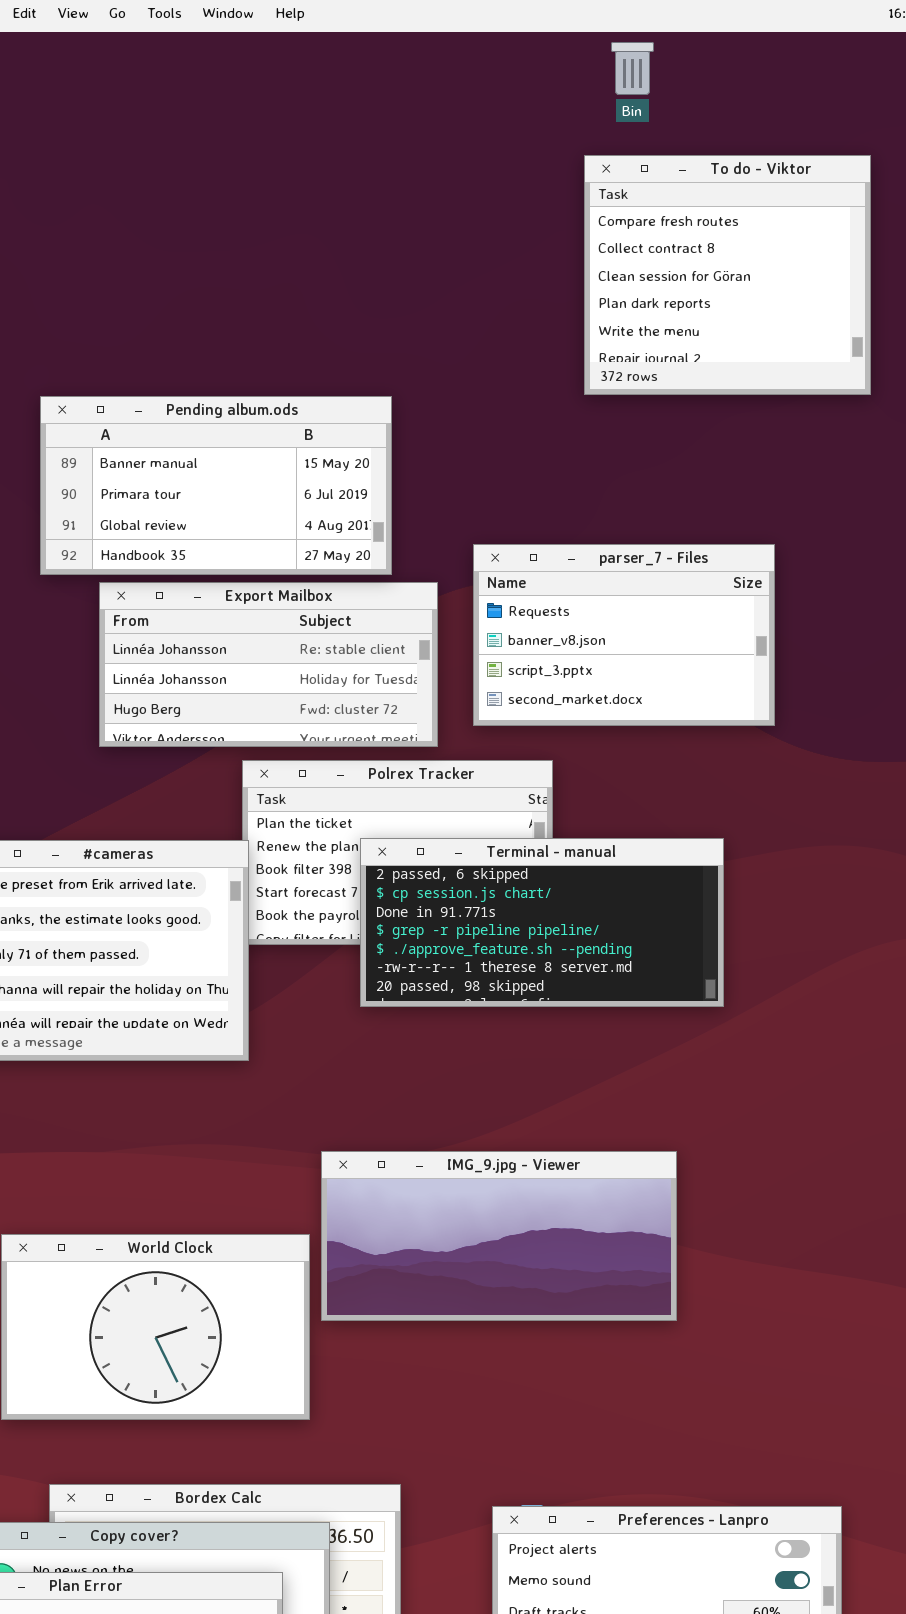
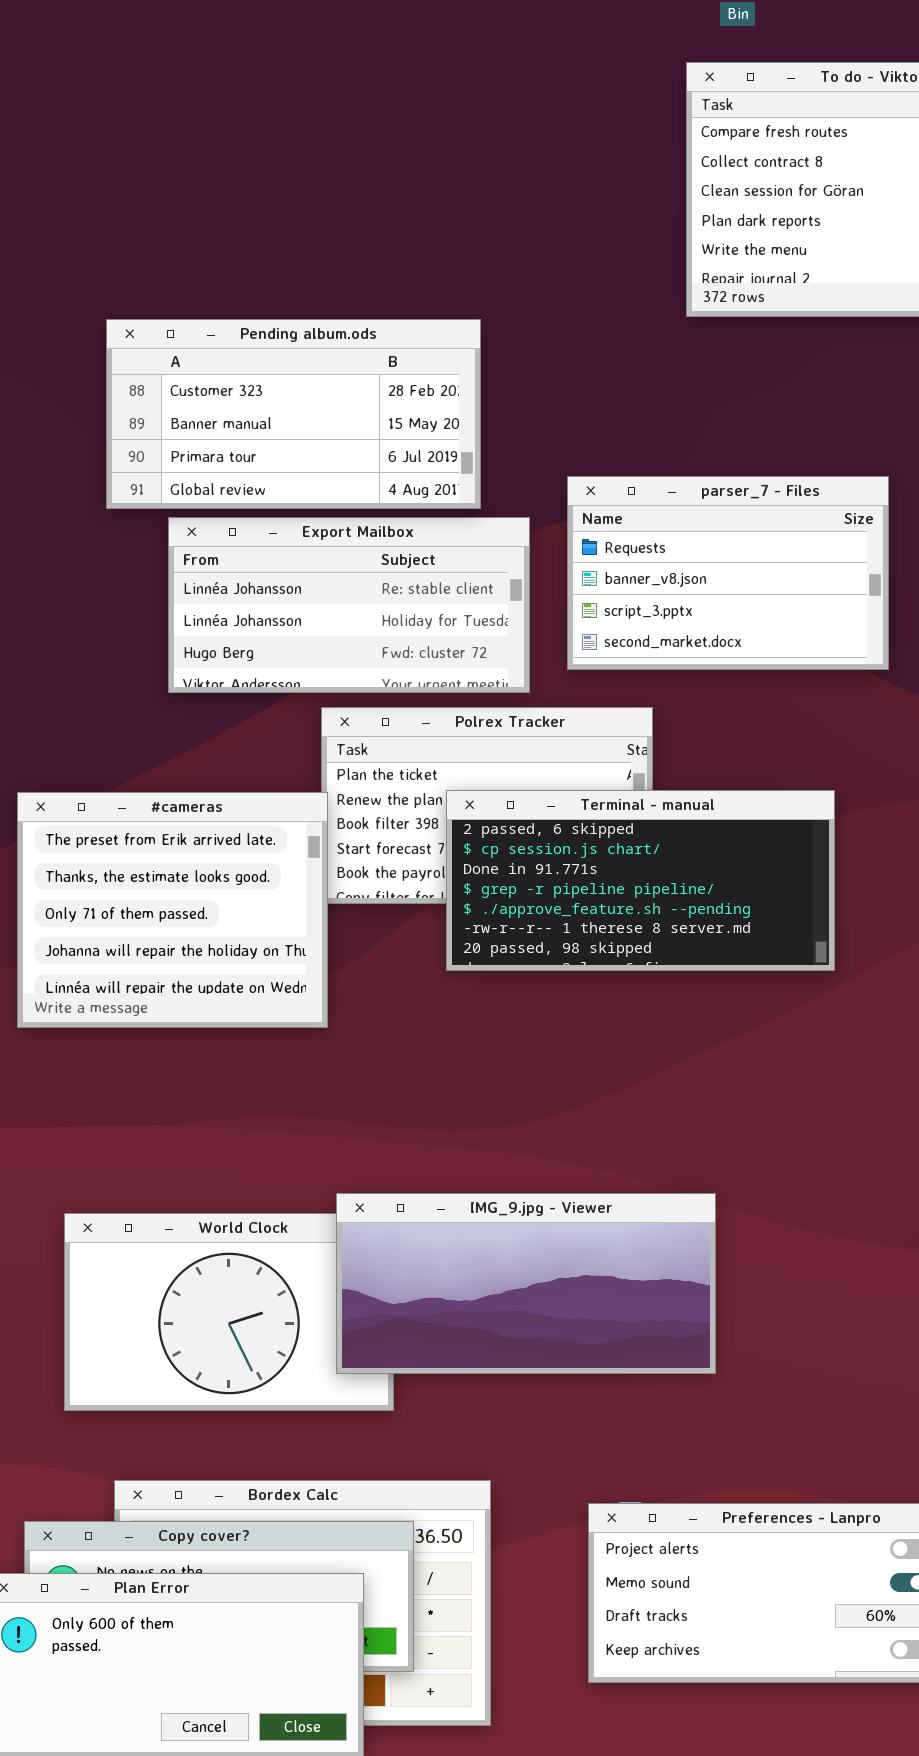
Pending album.ods: [40,396,392,575] -> [106,319,481,509], scrolled up 1 row
IMG_9.jpg - Viewer: [321,1151,677,1321] -> [336,1193,716,1374], moved

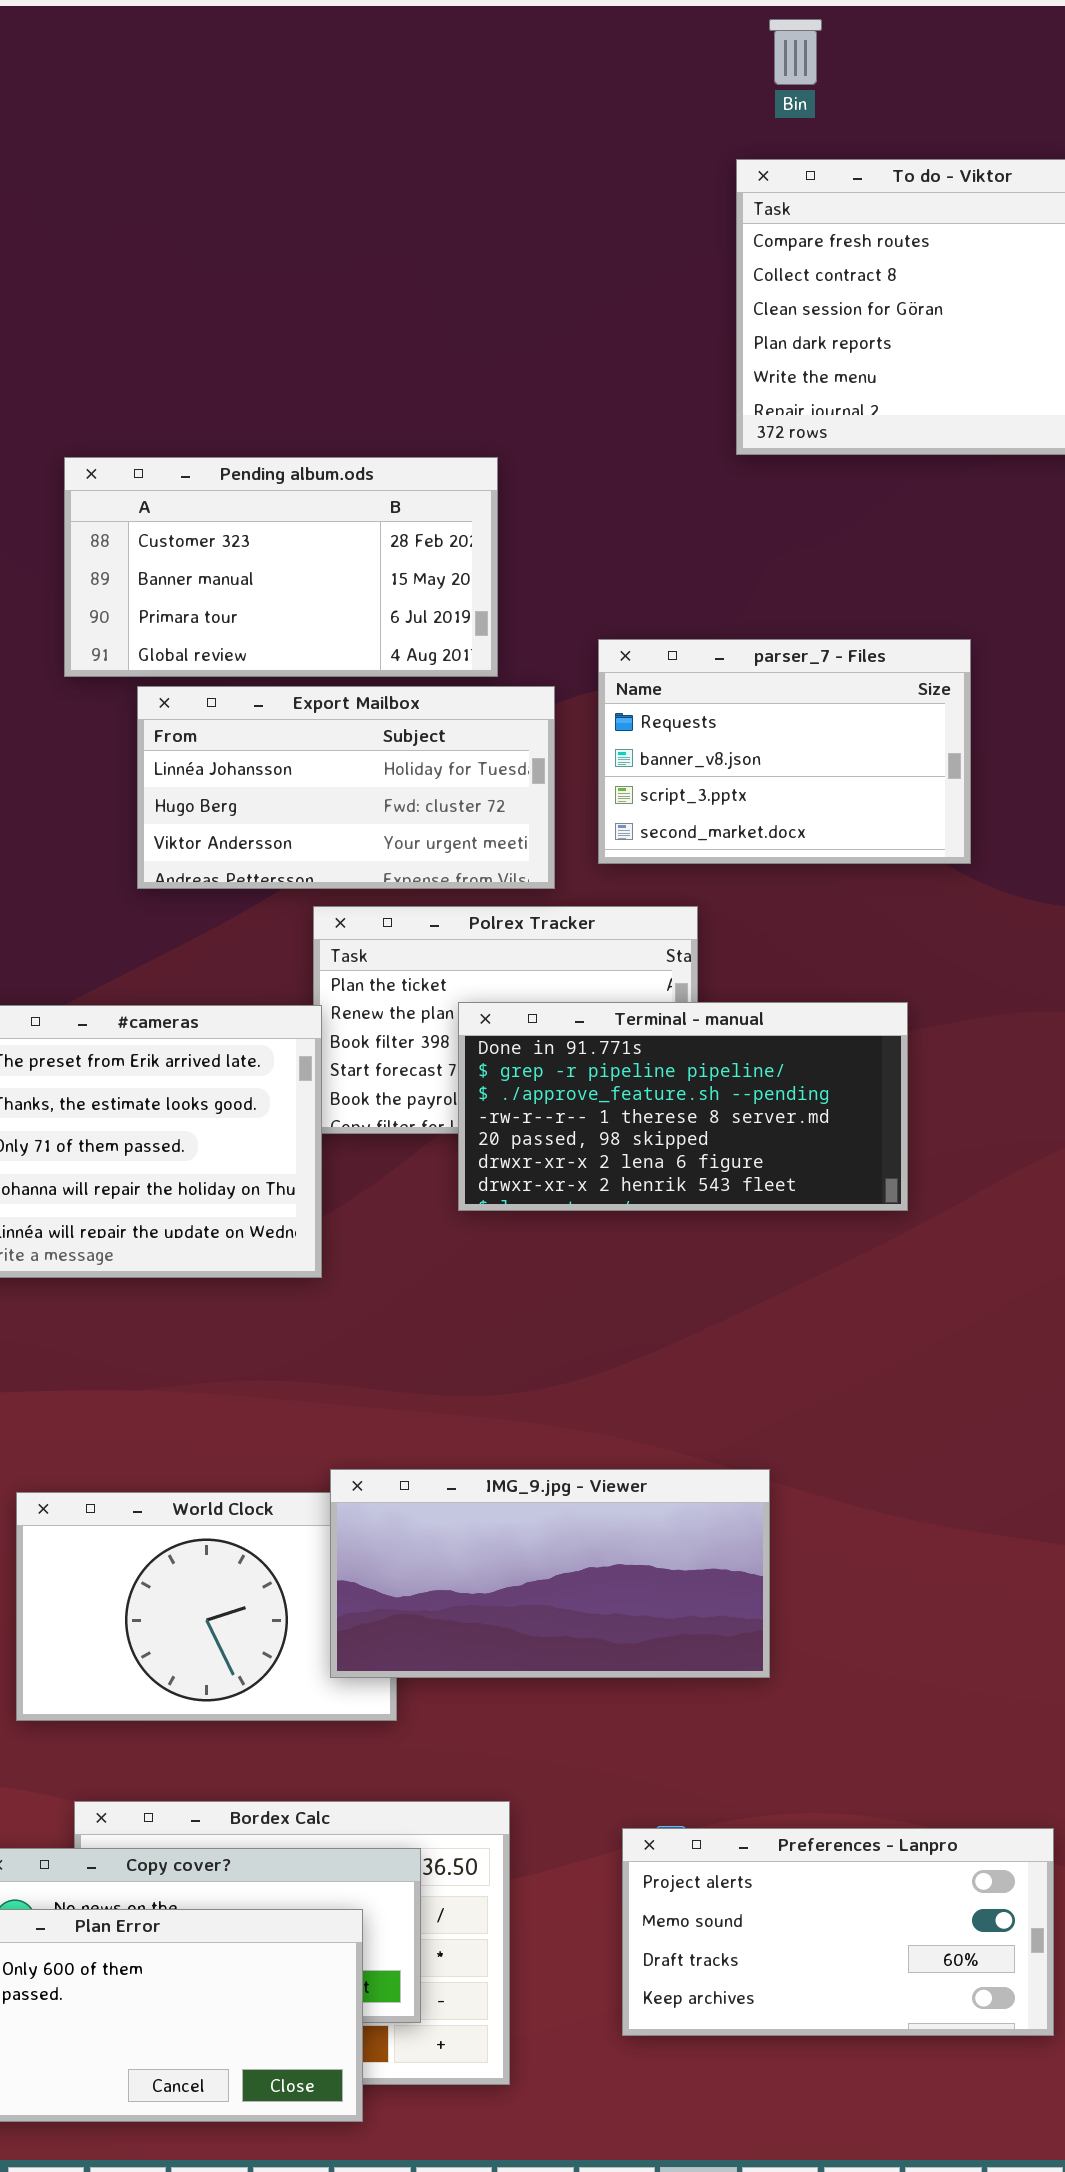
Export Mailbox: [168,517,530,693] -> [137,686,555,889], scrolled down 1 row
Terminal - manual: [446,790,835,971] -> [458,1002,908,1211], scrolled down 2 rows

